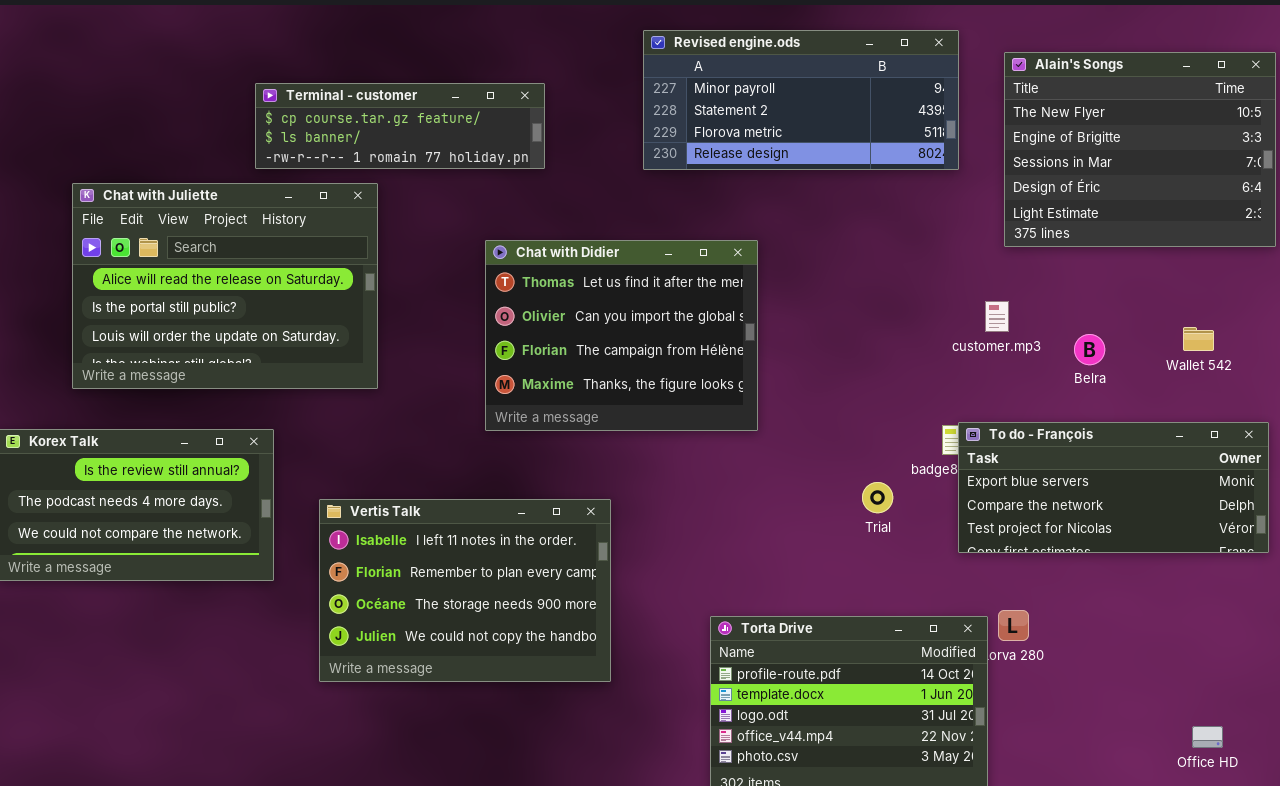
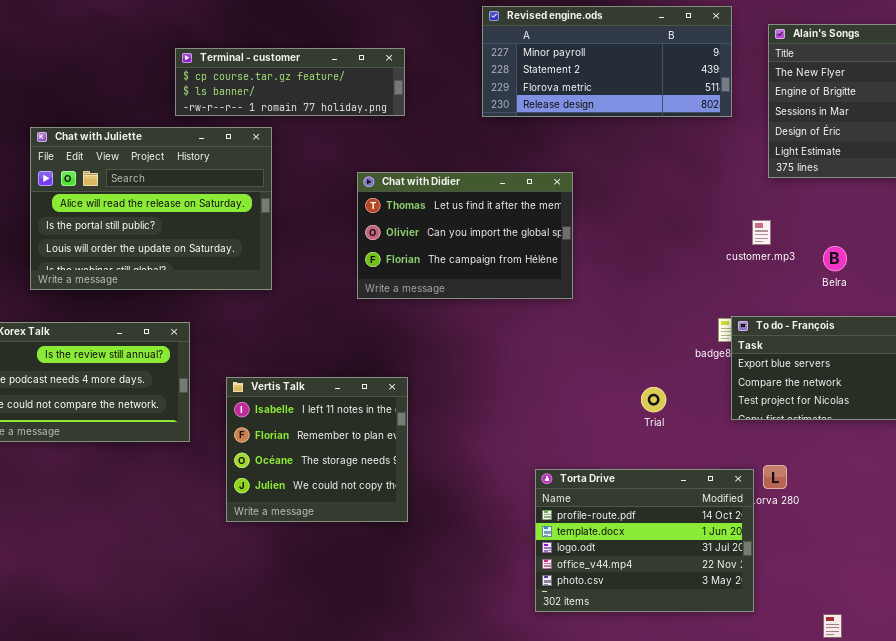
Chat with Didier: [485,240,758,431] -> [357,172,573,299], resized
Trial: [862,482,893,513] -> [641,387,666,412], moved
Vertis Talk: [319,499,611,682] -> [226,377,408,522], resized

